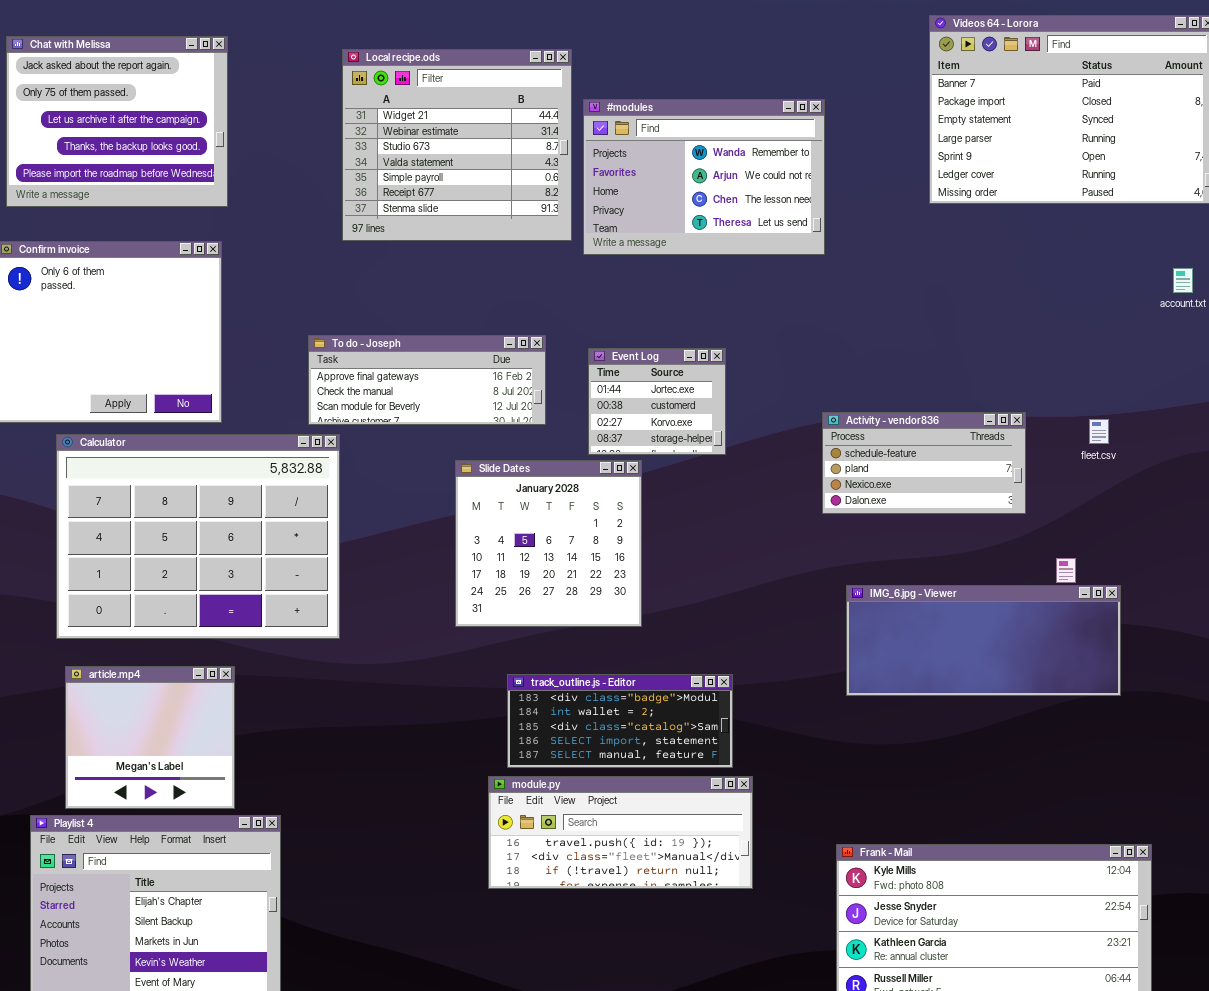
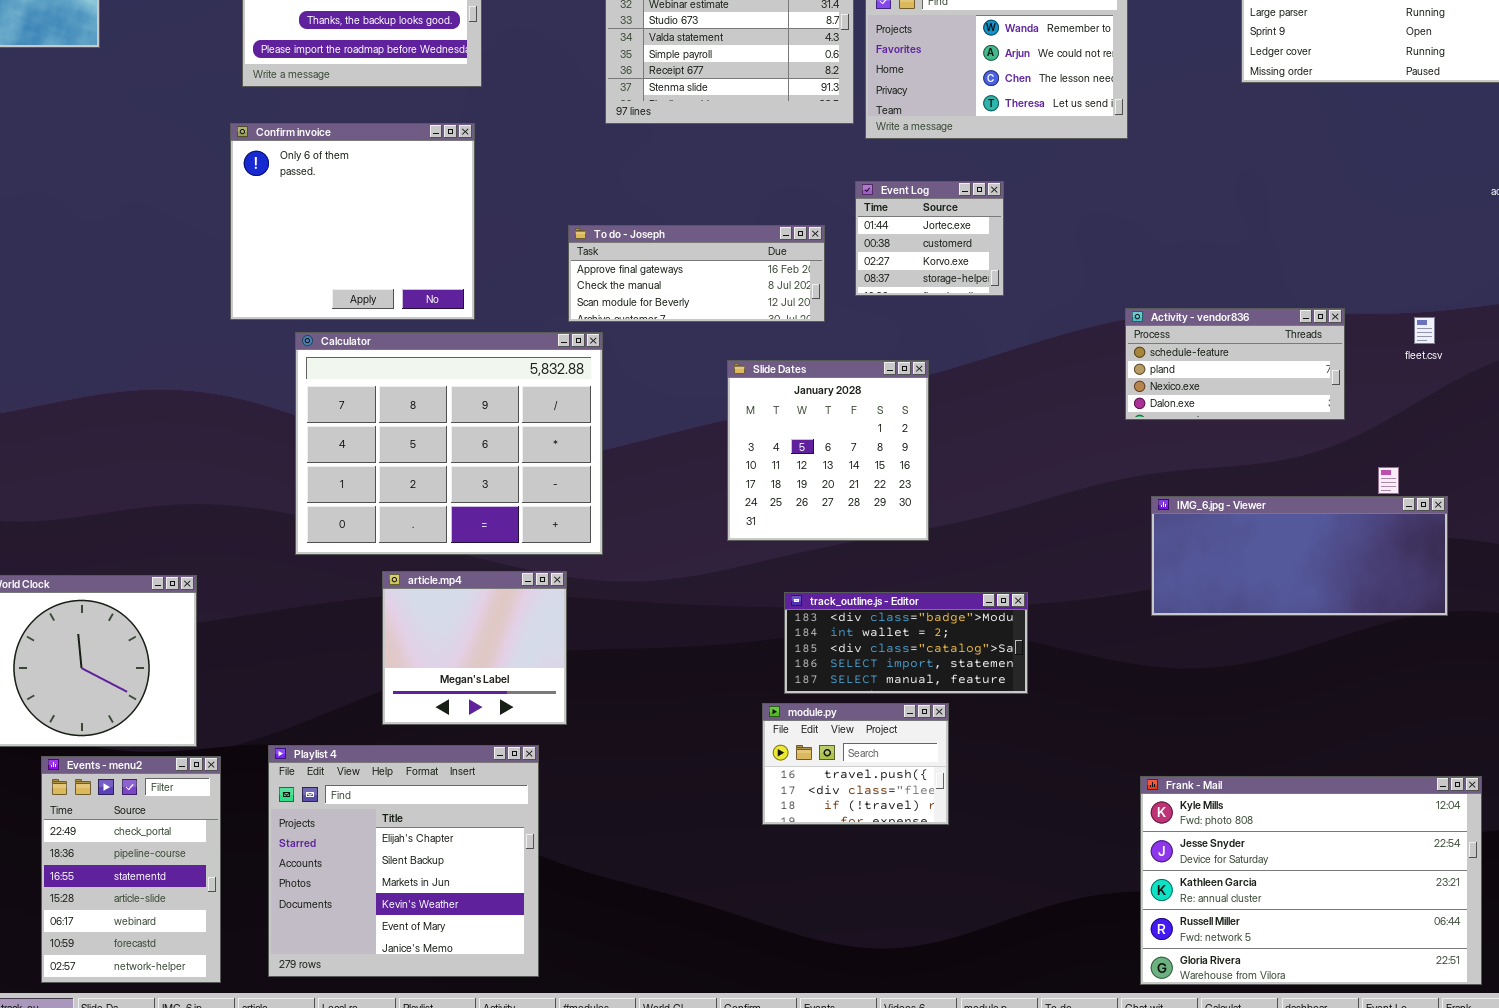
Event Log: [588,348,726,455] -> [855,181,1004,296], moved
article.mp4: [65,666,235,809] -> [382,571,567,725], moved
module.py: [488,776,753,889] -> [762,703,949,825], resized

